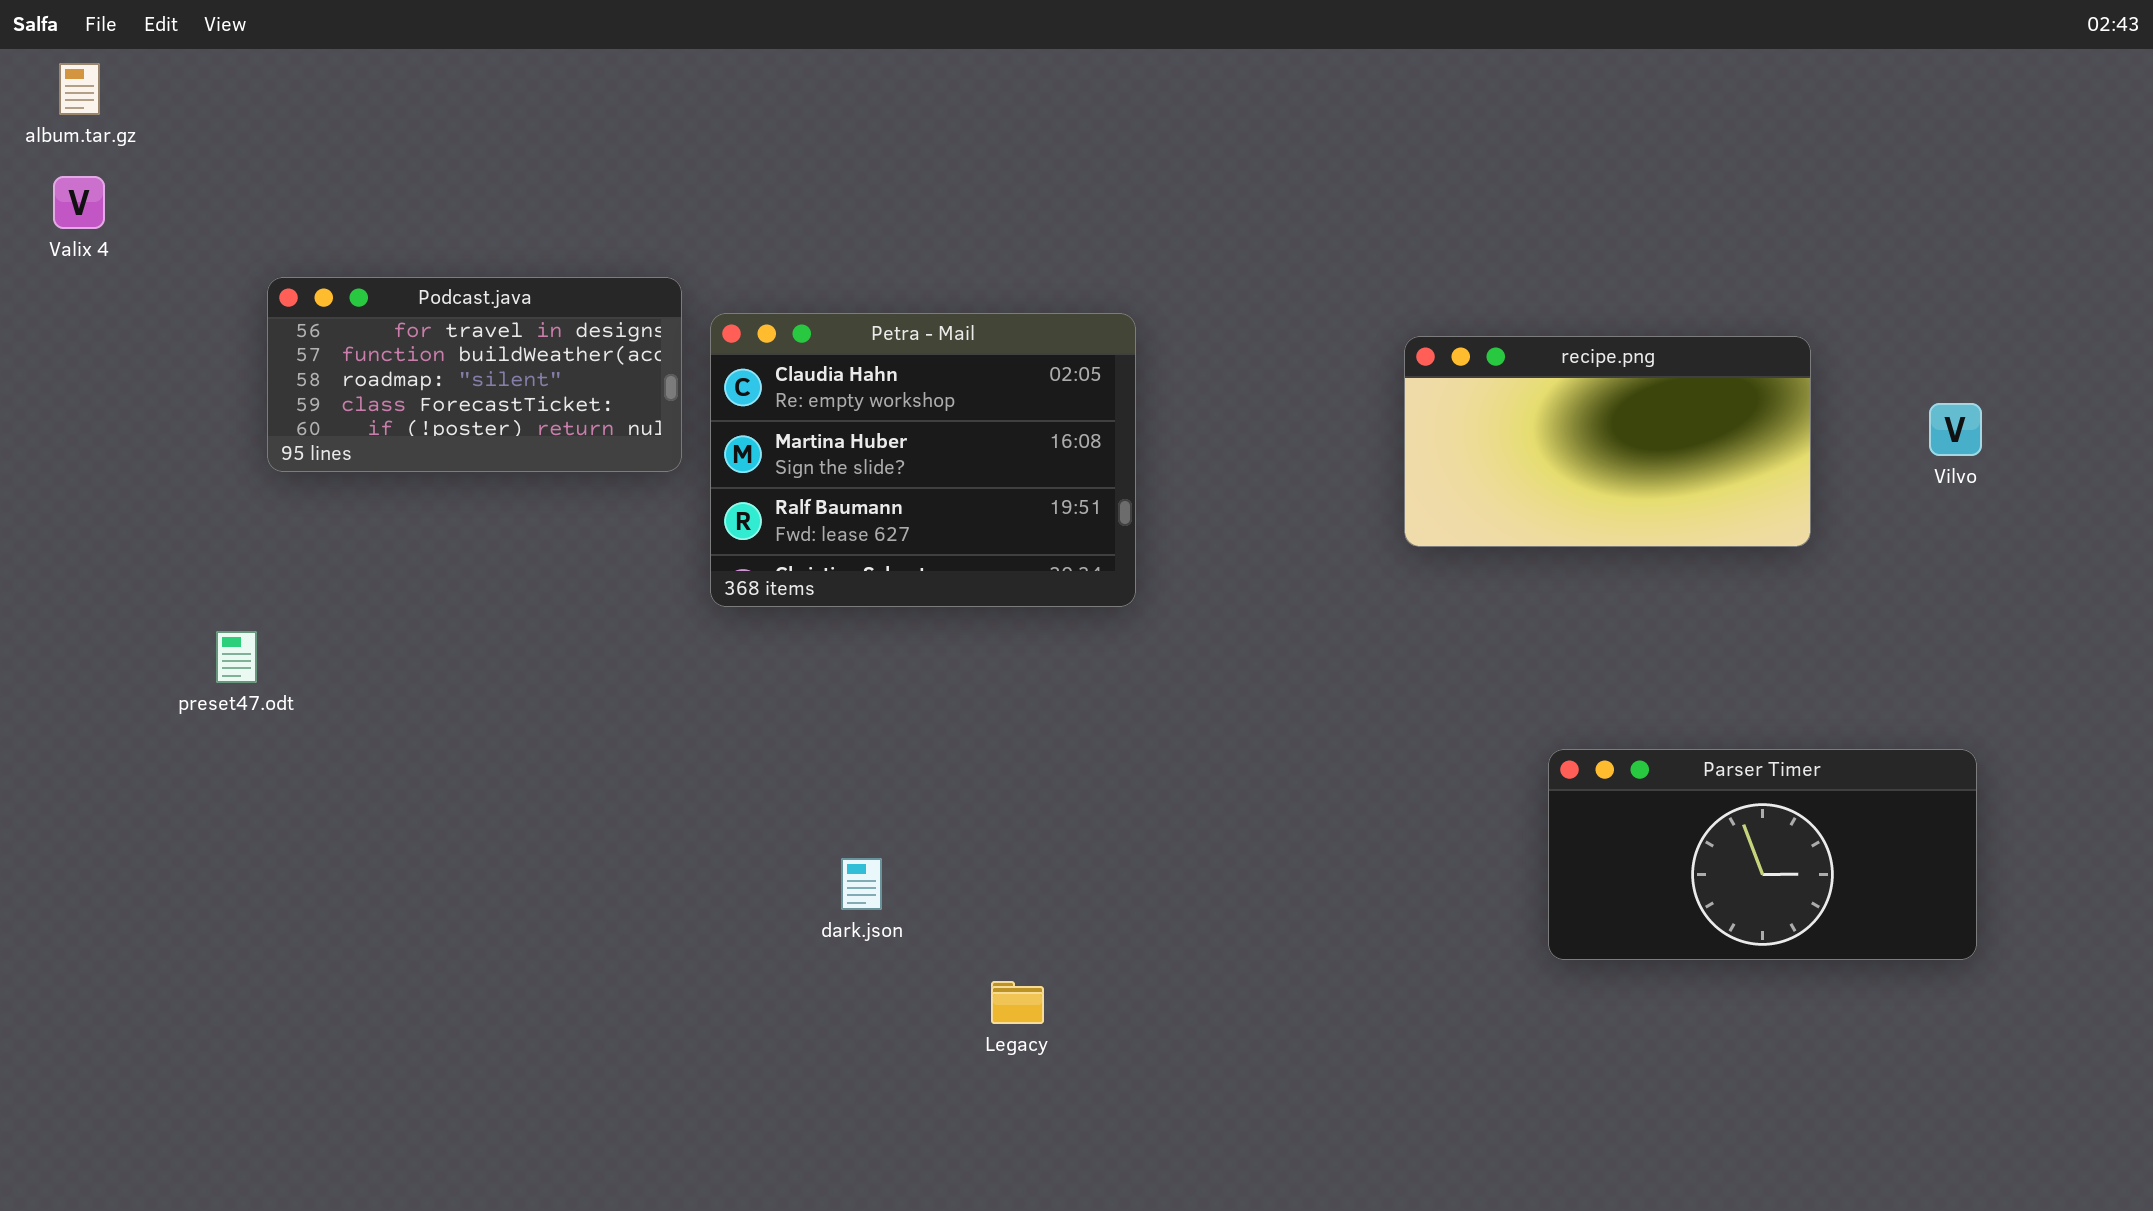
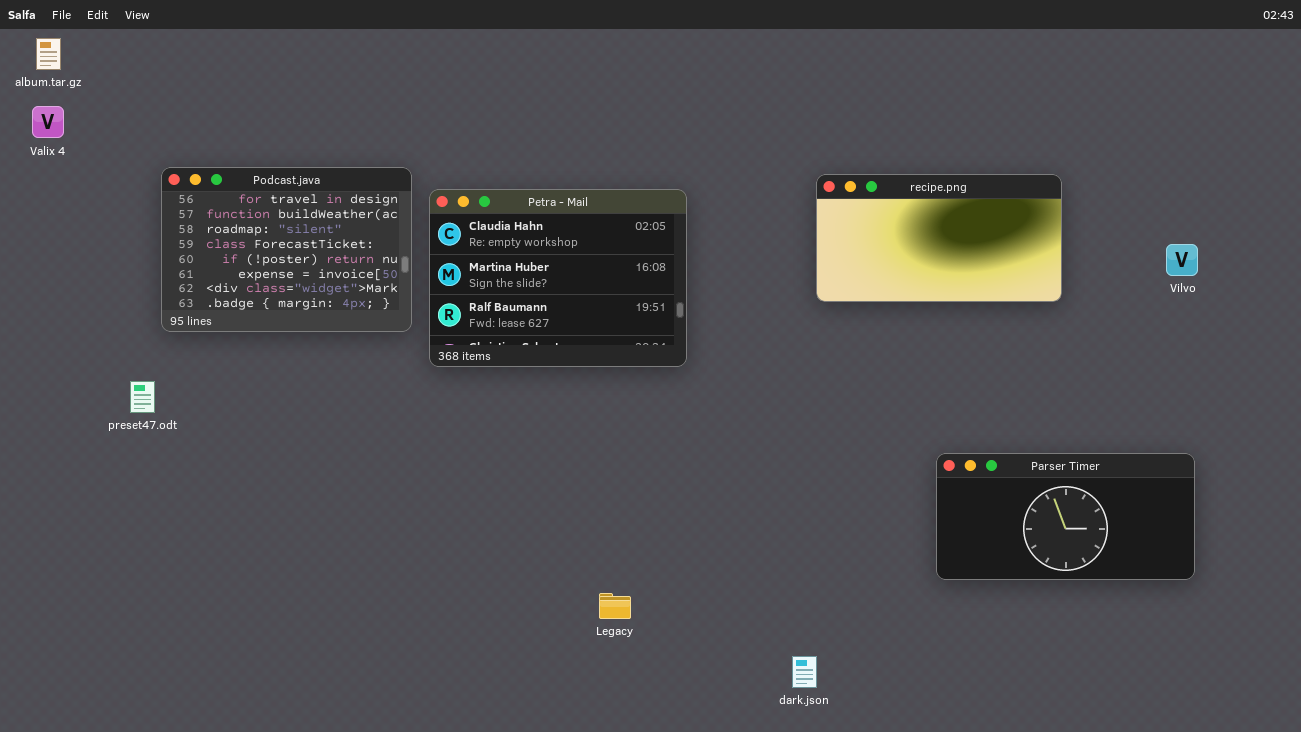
Podcast.java: [267,277,682,472] -> [161,167,412,332], resized
recipe.png: [1404,336,1811,547] -> [816,174,1062,302], moved
dark.json: [841,858,882,910] -> [792,656,817,688], moved

